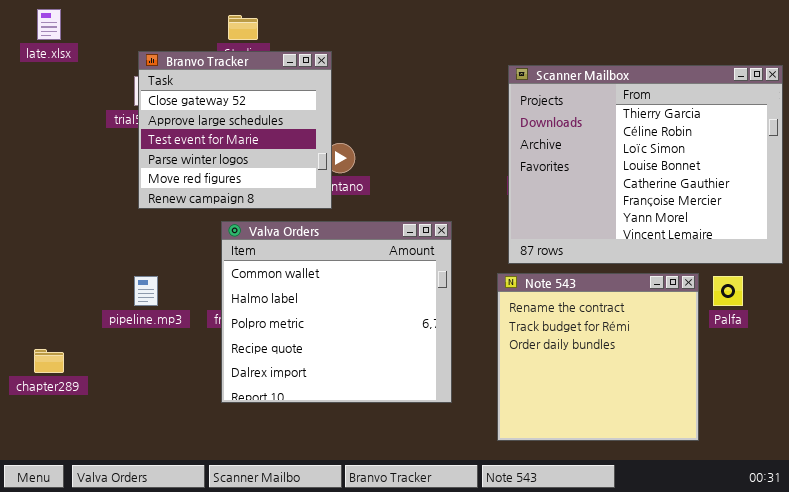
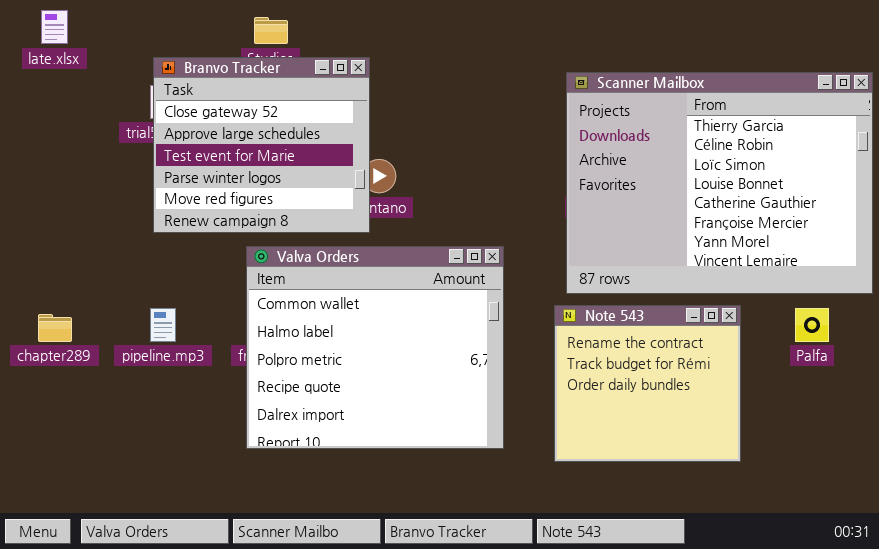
Note 543: [497,273,699,441] -> [554,305,741,462], resized
chapter289: [34,349,64,373] -> [38,314,72,342], moved

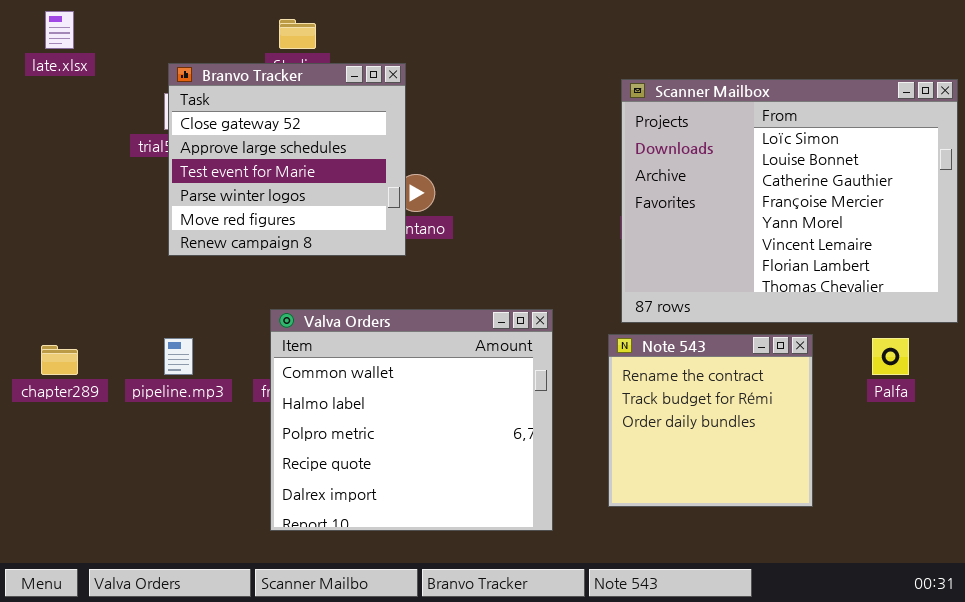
Scanner Mailbox: [566,72,873,294] -> [621,79,958,323], scrolled down 2 rows
Valva Orders: [246,246,504,449] -> [270,309,553,531], moved

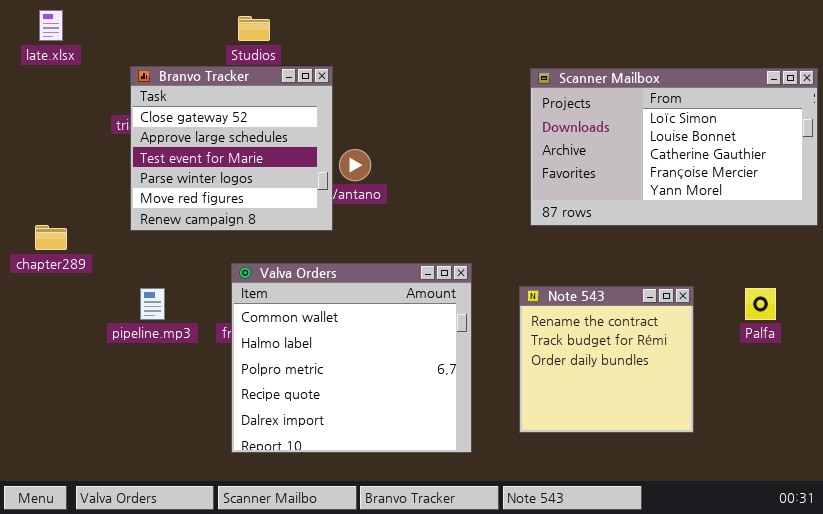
Branvo Tracker: [168,63,406,256] -> [130,66,333,231], moved
Scanner Mailbox: [621,79,958,323] -> [530,68,818,226], resized
chapter289: [41,345,78,375] -> [35,225,67,250], moved

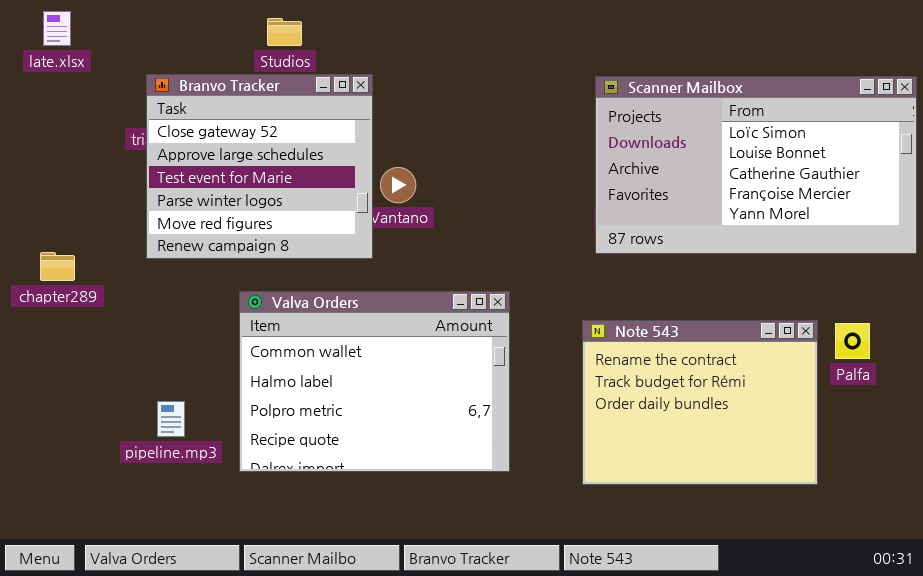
Valva Orders: [231,263,472,453] -> [239,291,510,472], moved, resized
Note 543: [519,286,694,433] -> [582,320,818,485], resized
pipeline.mp3: [140,288,165,320] -> [157,401,185,437], moved

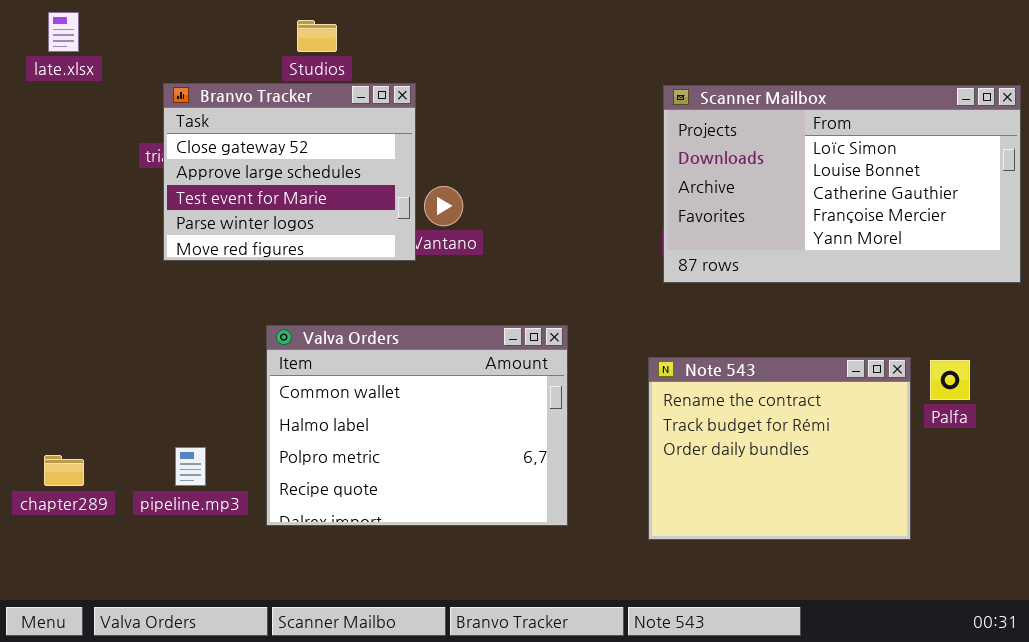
Branvo Tracker: [146,74,373,259] -> [163,83,416,261], resized
chapter289: [40,252,75,281] -> [44,455,84,486], moved

